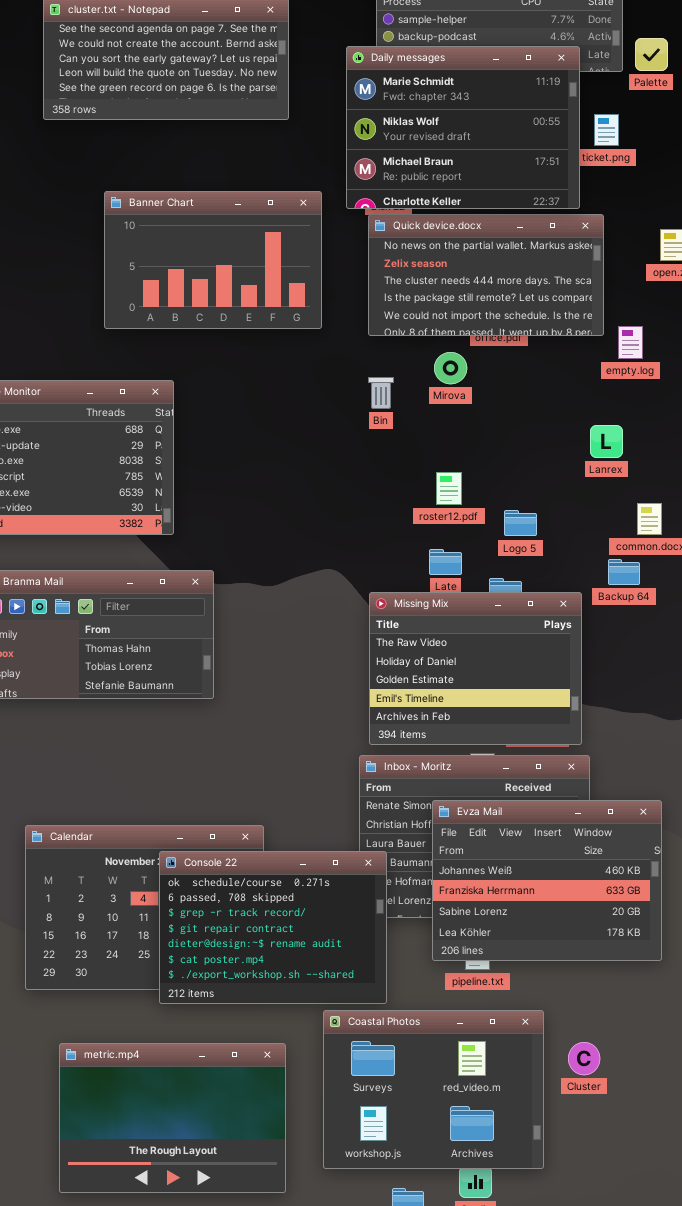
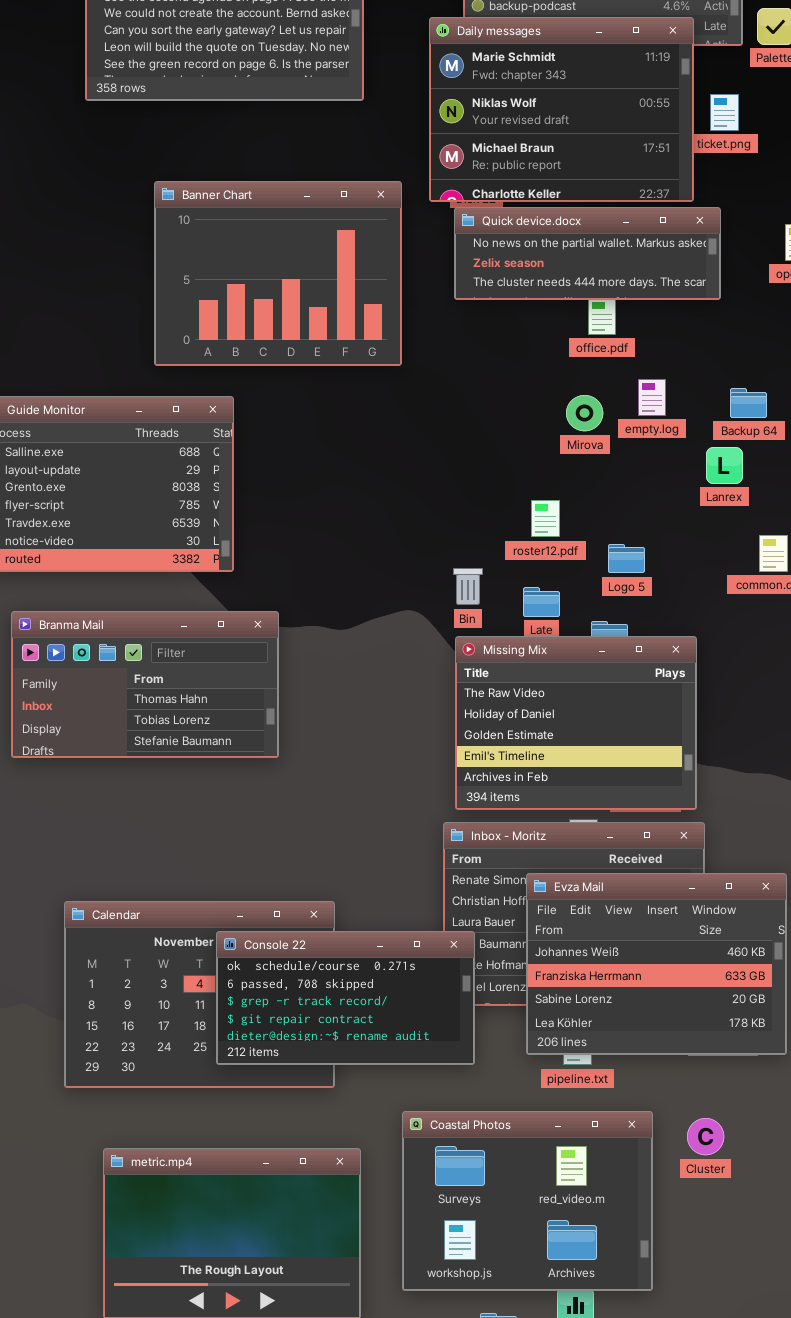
Banner Chart: [104,191,322,329] -> [154,181,402,366], resized
Quick device.docx: [368,214,604,336] -> [454,207,721,300], resized
empty.log: [618,326,643,359] -> [638,379,666,416], moved
Mirova: [434,352,467,384] -> [566,395,603,431], moved
Bin: [368,377,394,409] -> [453,568,483,605], moved
Backup 64: [608,559,640,585] -> [730,388,767,418], moved
Console 22: [159,851,387,1004] -> [216,931,475,1065], resized
Cluster: [568,1042,600,1075] -> [687,1118,724,1155], moved

